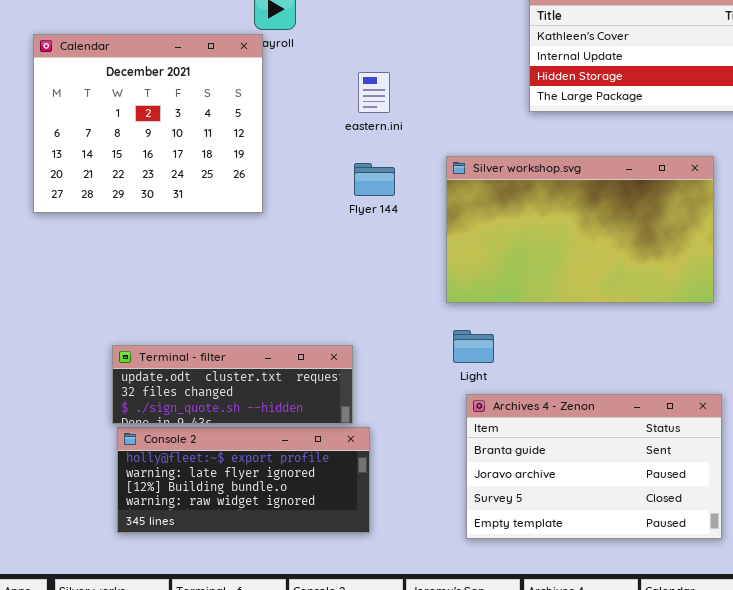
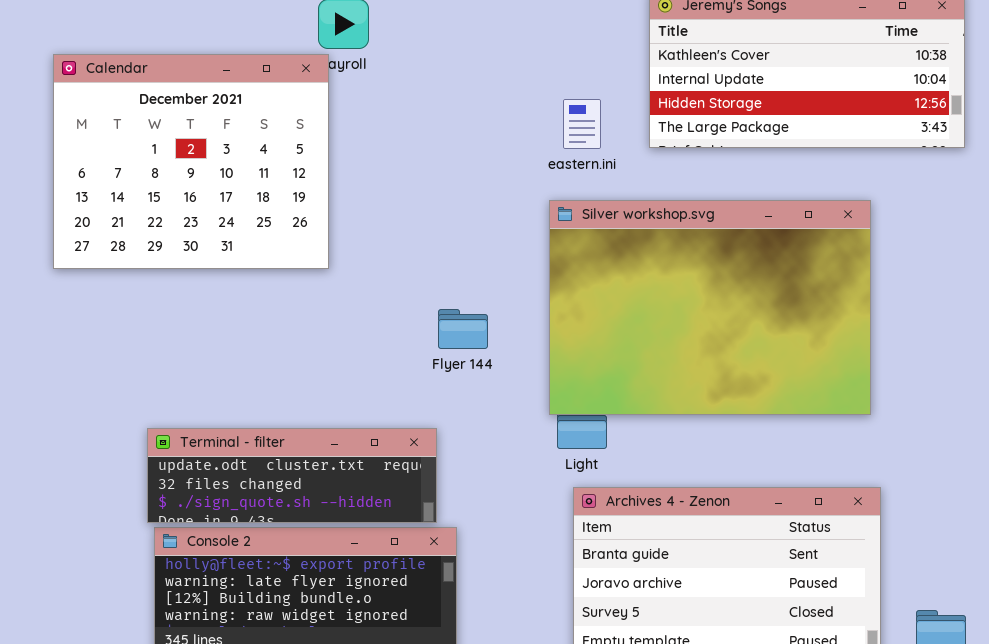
eastern.ini: [358,72,390,113] -> [563,99,601,149], moved
Silver workshop.svg: [446,156,714,303] -> [549,200,871,415], resized
Flyer 144: [354,163,395,196] -> [438,309,488,349], moved

